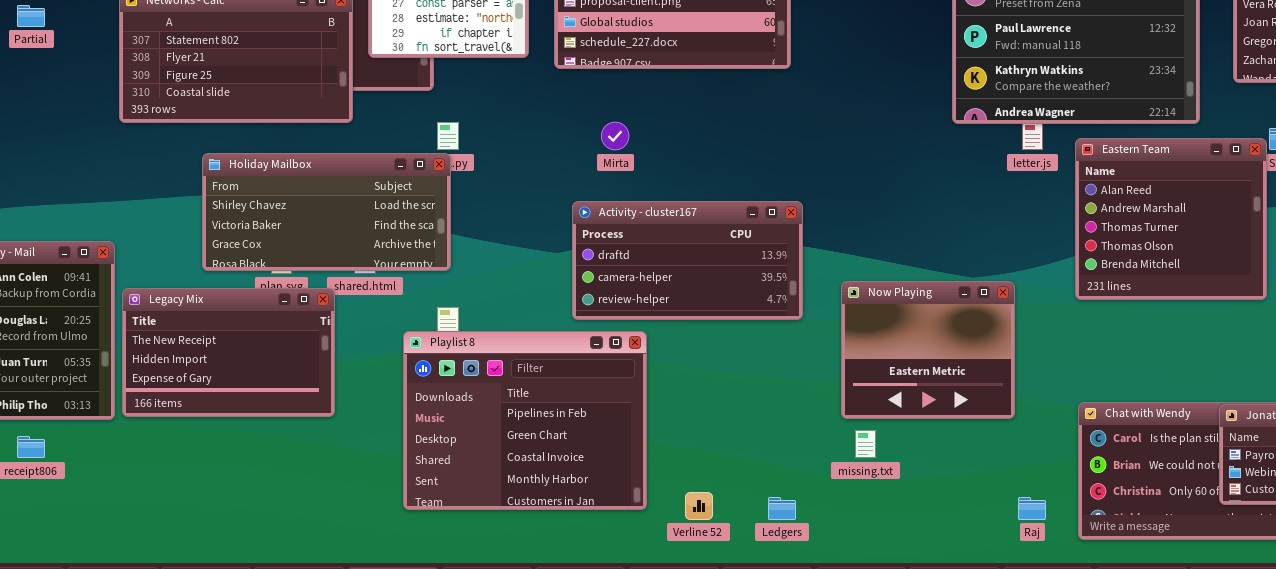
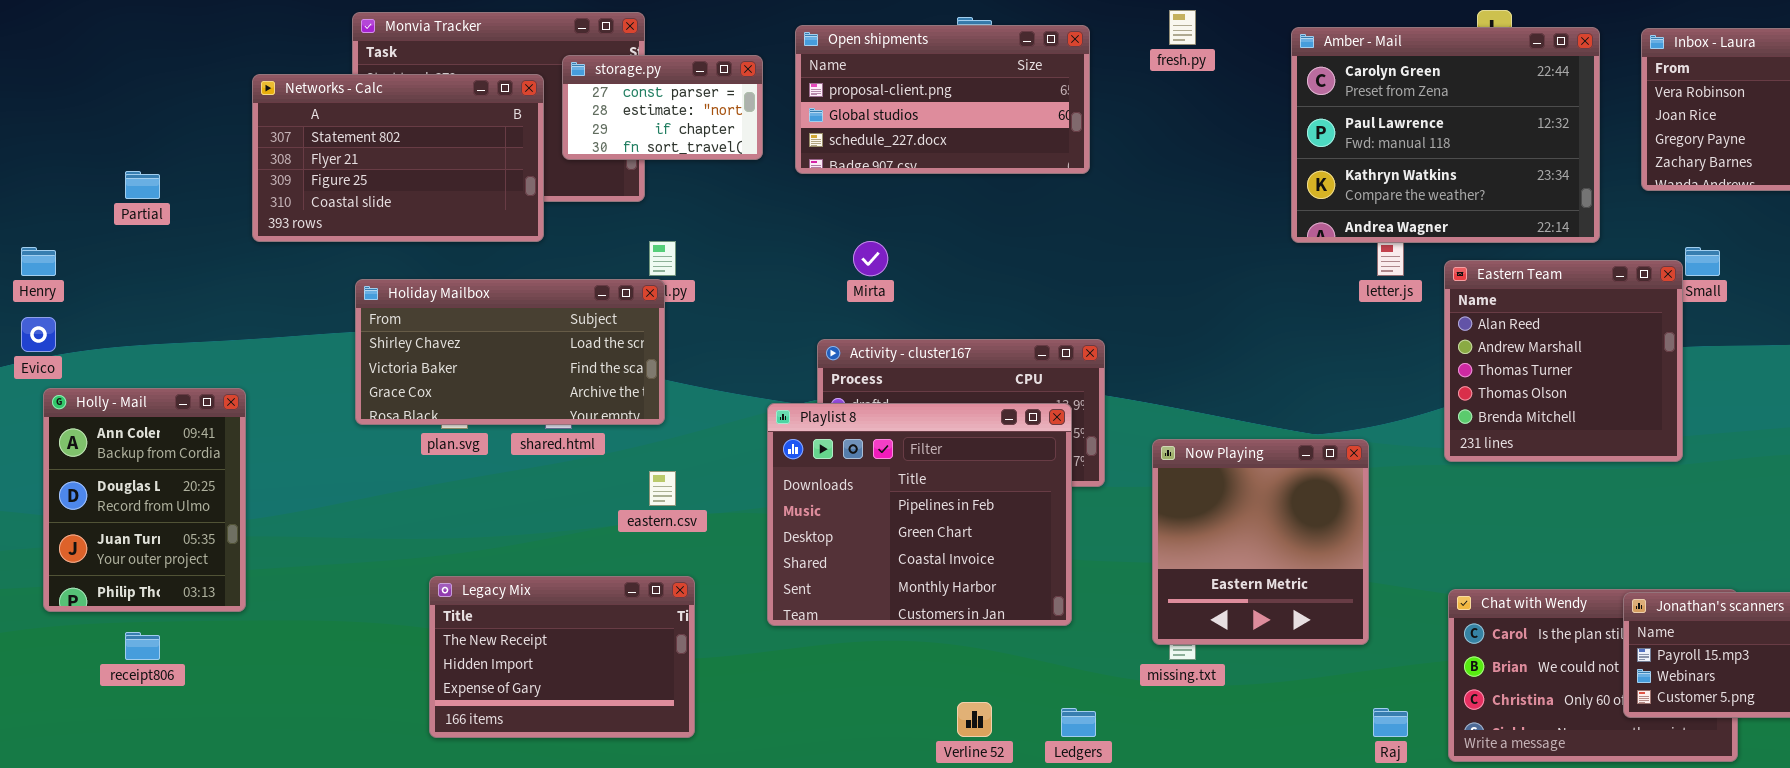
Partial: [17,5,45,27] -> [125,171,160,199], moved
Now Playing: [841,281,1015,419] -> [1152,439,1369,645], resized
Legacy Mix: [122,288,335,417] -> [429,576,695,738], moved
Playlist 8: [403,331,647,510] -> [767,403,1072,626], moved

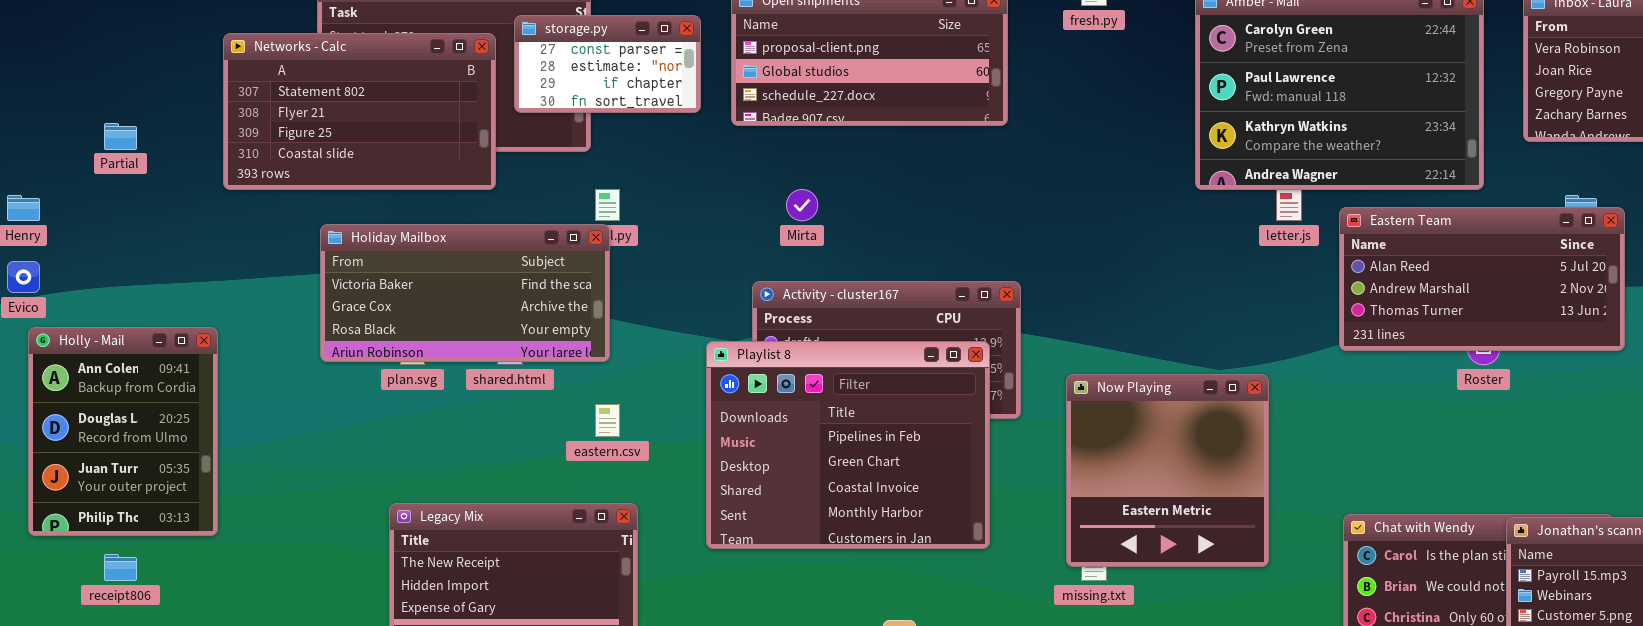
Eastern Team: [1444,260,1683,462] -> [1339,207,1625,351], resized
Holiday Mailbox: [355,279,665,425] -> [320,224,610,362], scrolled down 1 row

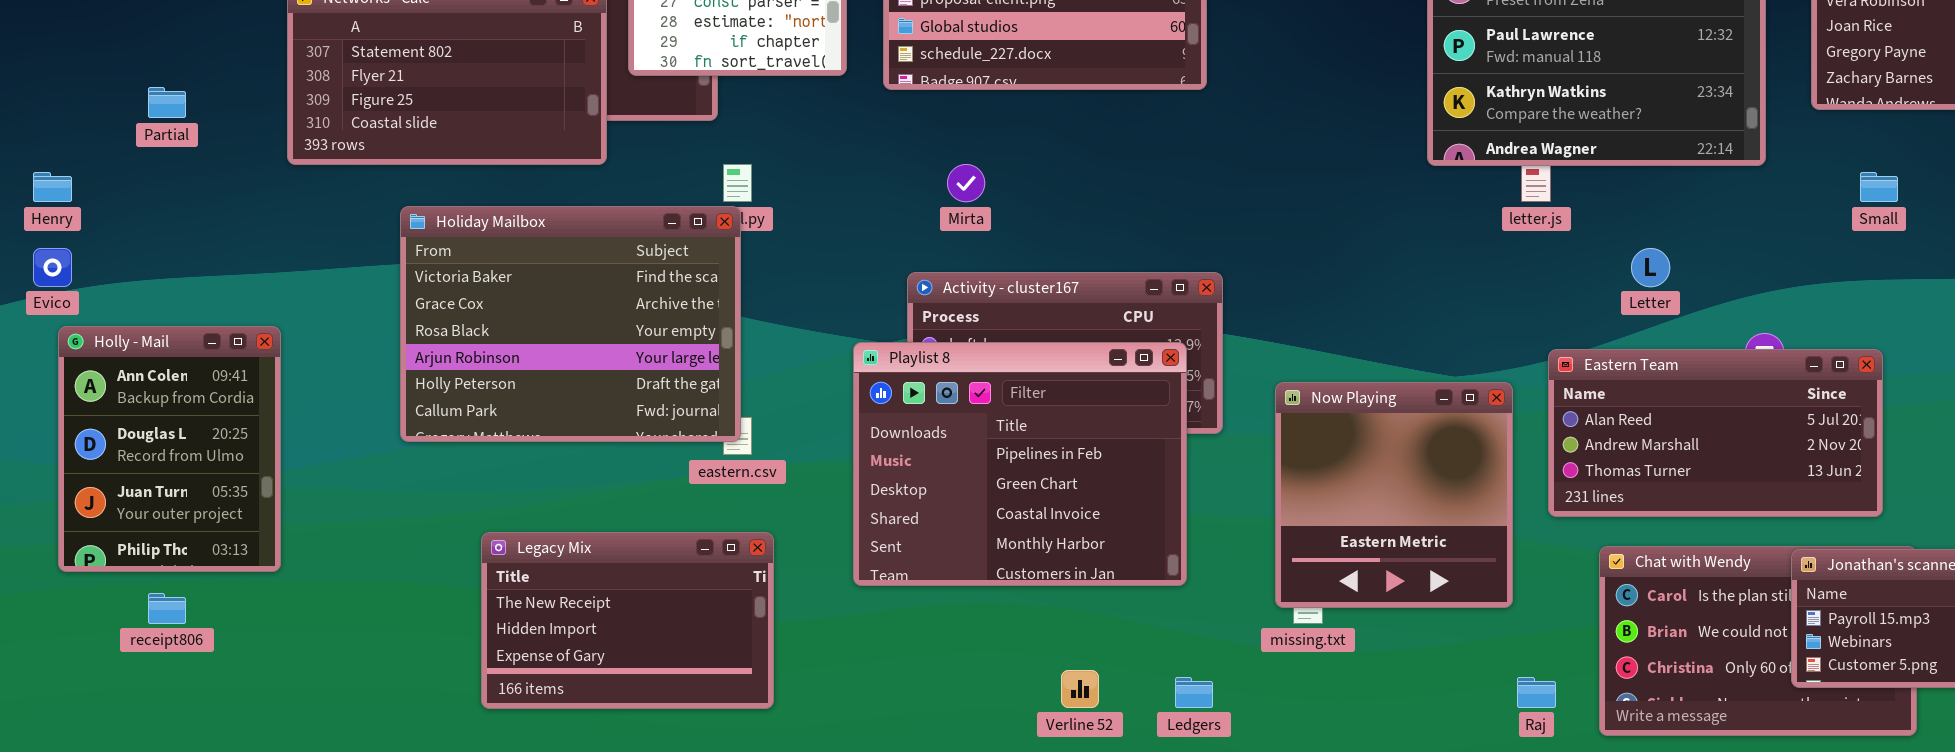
Eastern Team: [1339,207,1625,351] -> [1548,349,1883,517], moved
Holiday Mailbox: [320,224,610,362] -> [400,206,741,442], resized

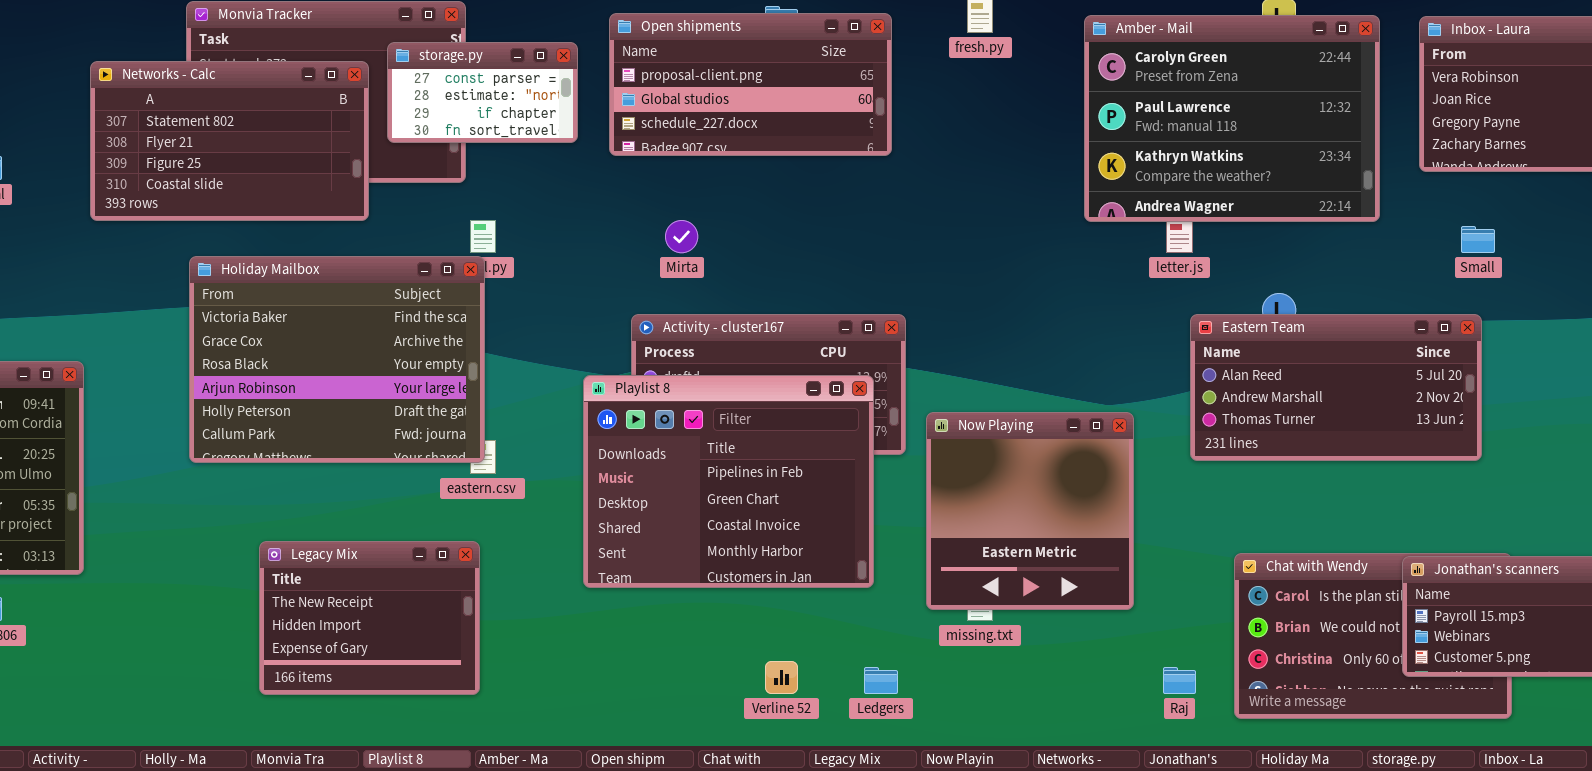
Eastern Team: [1548,349,1883,517] -> [1190,314,1482,461], moved
Now Playing: [1275,382,1513,608] -> [926,412,1134,610], moved
Legacy Mix: [481,532,774,709] -> [259,541,480,695], resized

